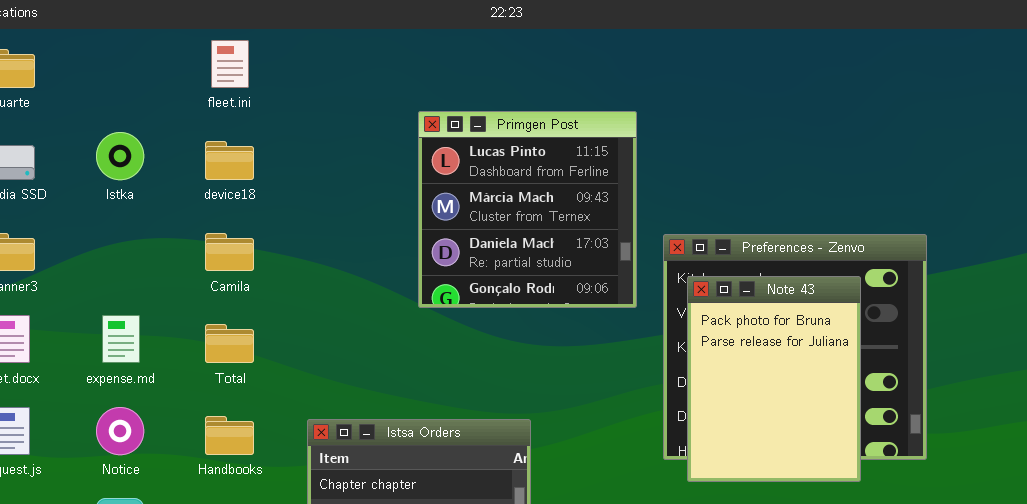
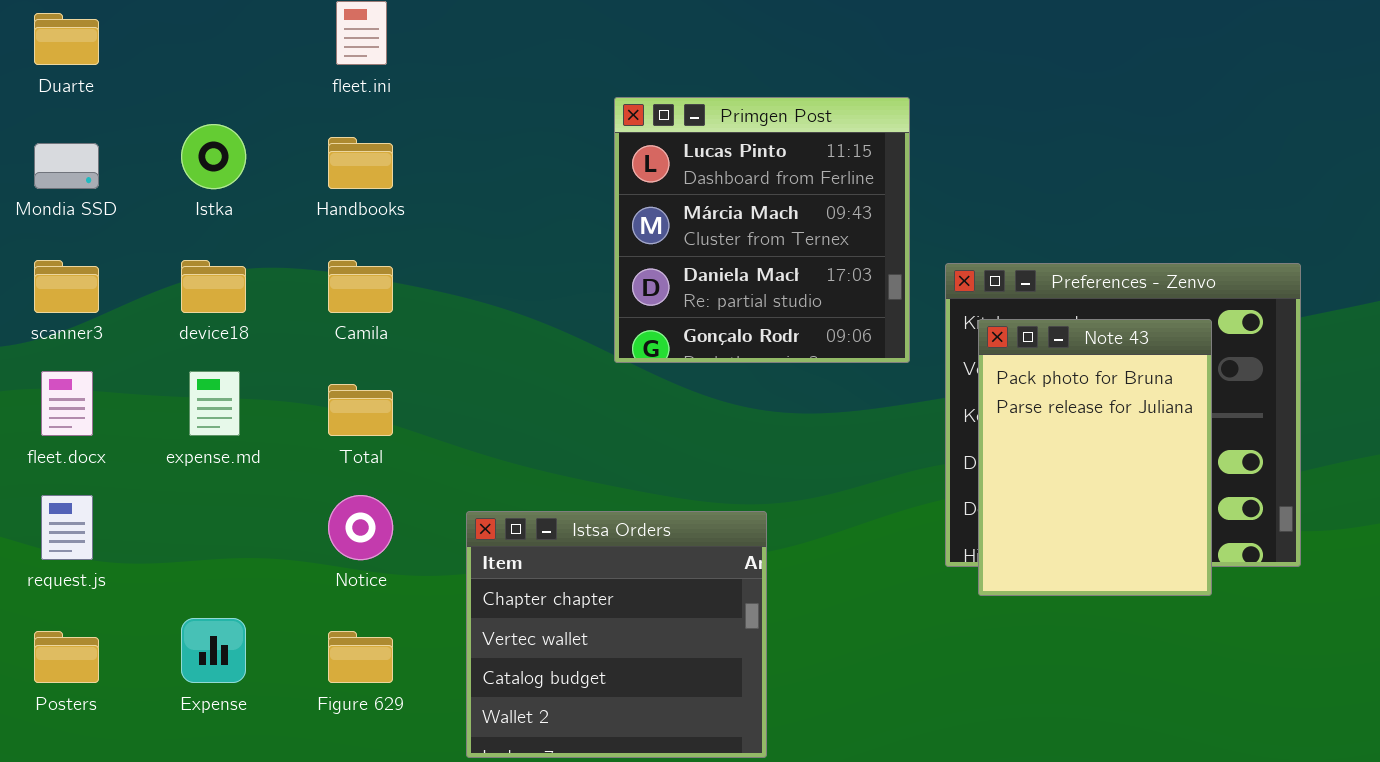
device18: [205,141,254,180] -> [181,260,246,313], moved
Notice: [96,407,144,455] -> [328,495,393,560], moved
Handbooks: [205,416,254,455] -> [328,137,393,189], moved

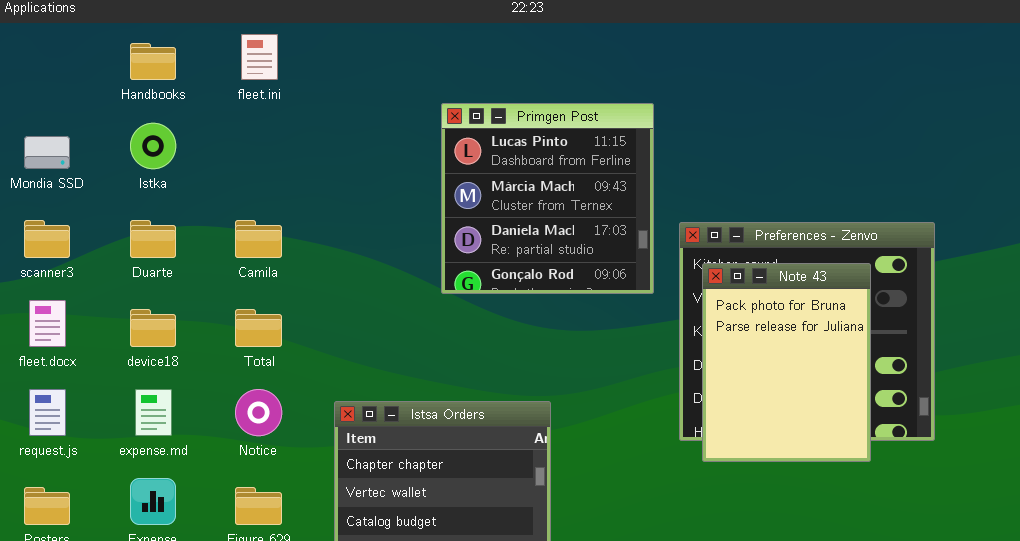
Duarte: [34,13,99,65] -> [130,220,176,258], moved
Handbooks: [328,137,393,189] -> [130,43,176,80], moved
device18: [181,260,246,313] -> [130,309,176,347], moved
expense.md: [189,371,240,436] -> [135,389,172,436], moved

